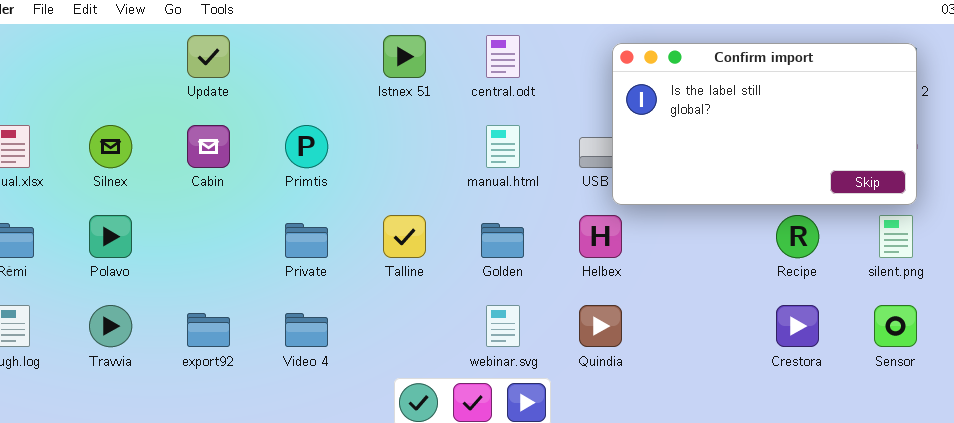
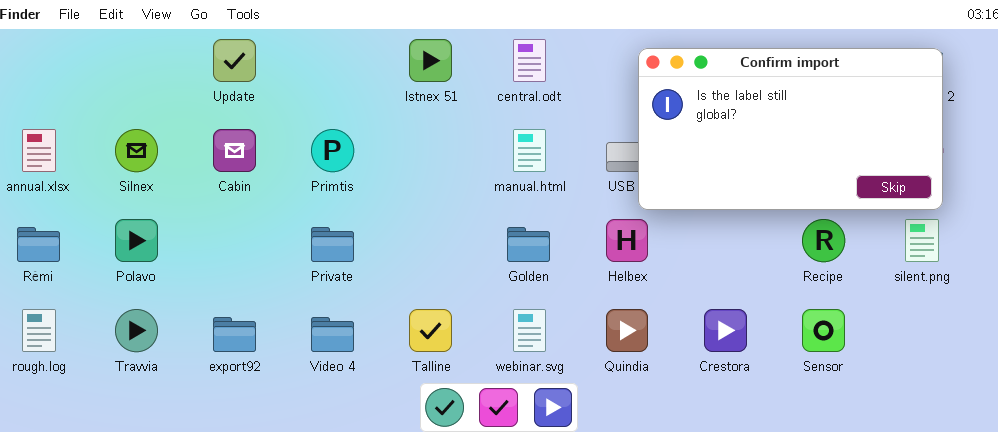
Talline: [383,215,426,258] -> [409,309,452,352], moved
Crestora: [776,305,819,347] -> [704,309,747,352], moved
Sensor: [874,305,917,347] -> [802,309,845,352], moved

